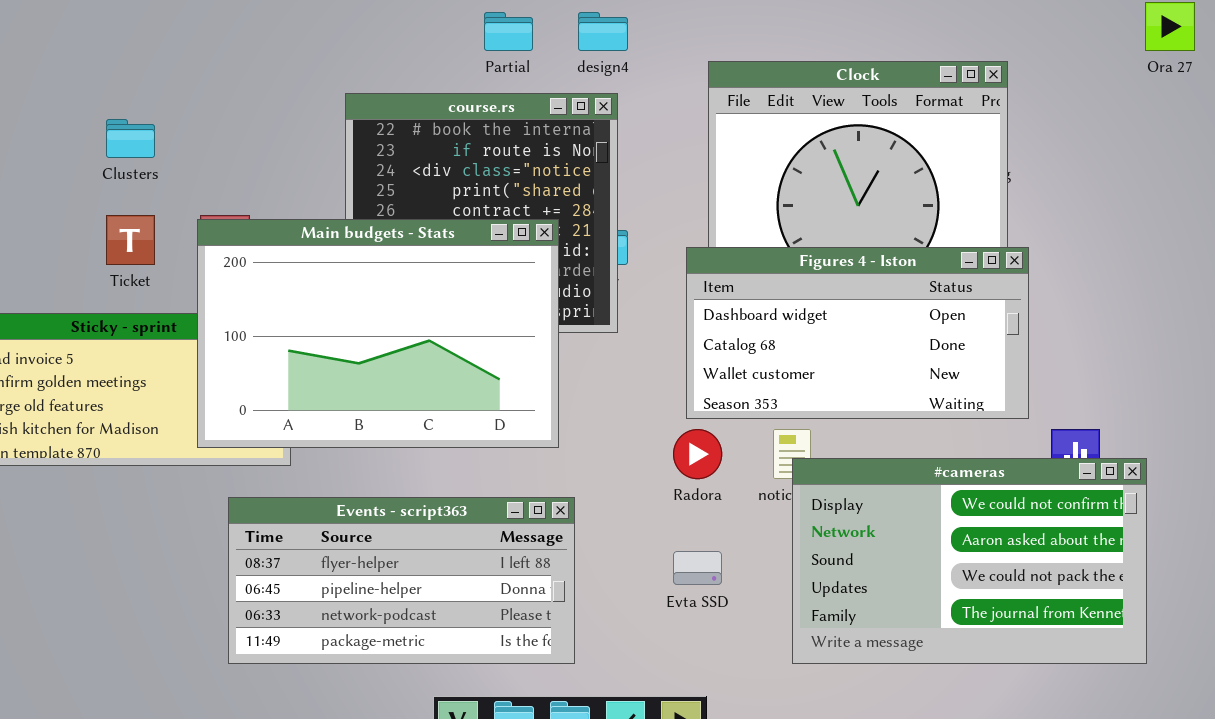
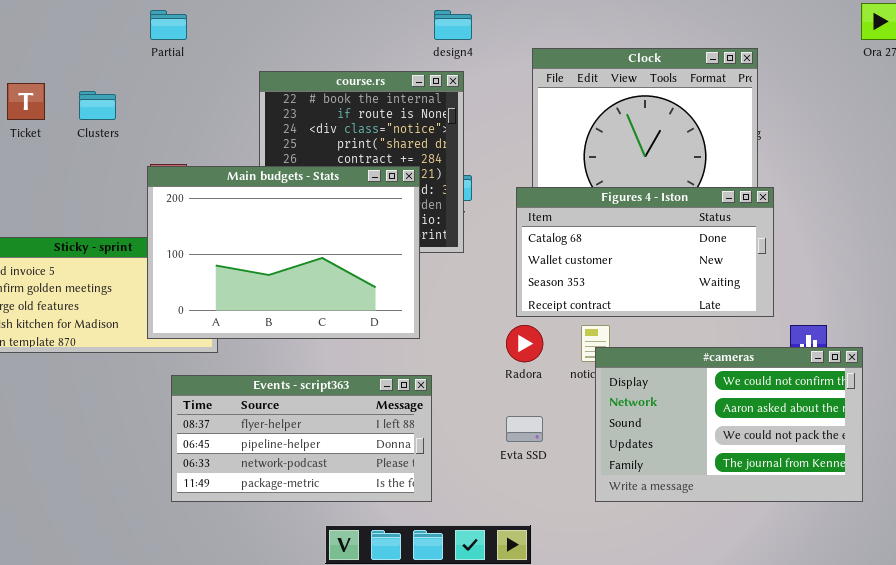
Partial: [484,12,533,51] -> [150,10,187,40], moved
Ticket: [106,215,155,265] -> [7,83,45,120], moved
Figures 4 - Iston: [686,247,1029,419] -> [516,187,774,317], scrolled down 1 row

